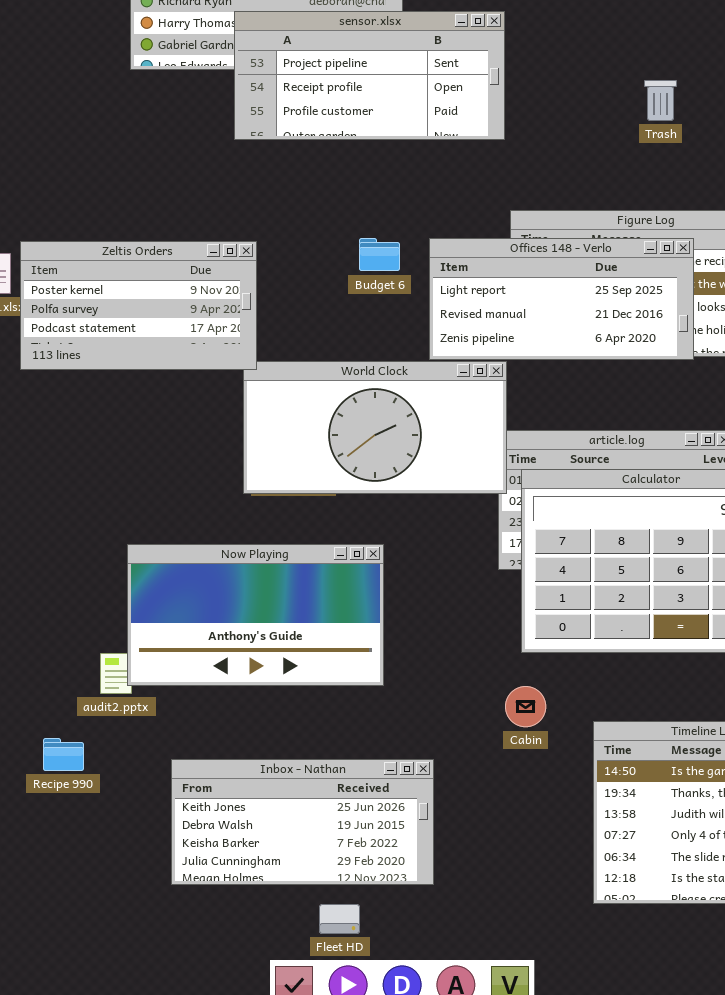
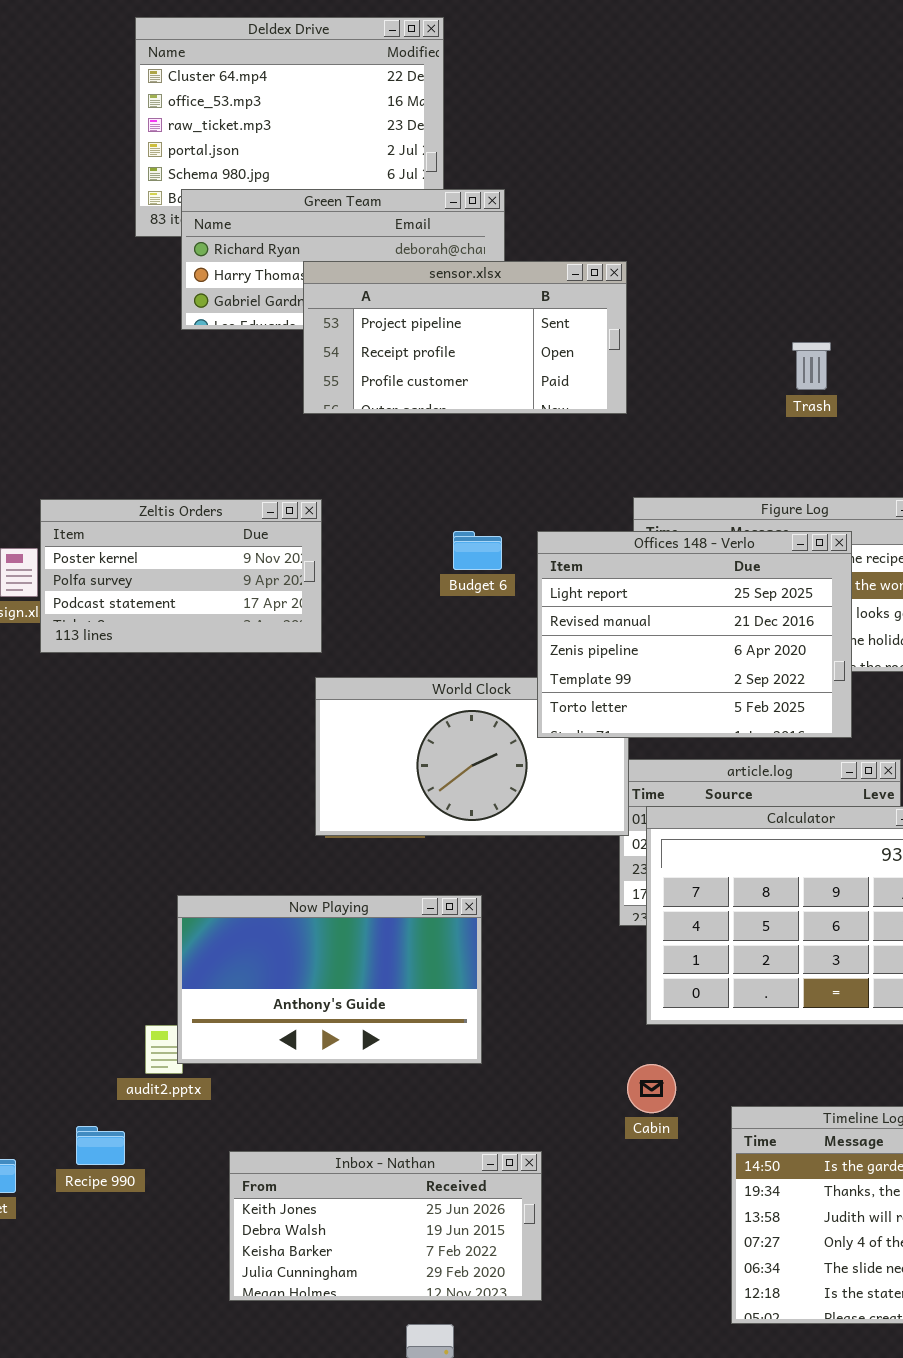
Offices 148 - Verlo: [429,238,694,360] -> [537,531,852,738], resized
Zeltis Orders: [20,241,257,370] -> [40,499,322,653], moved

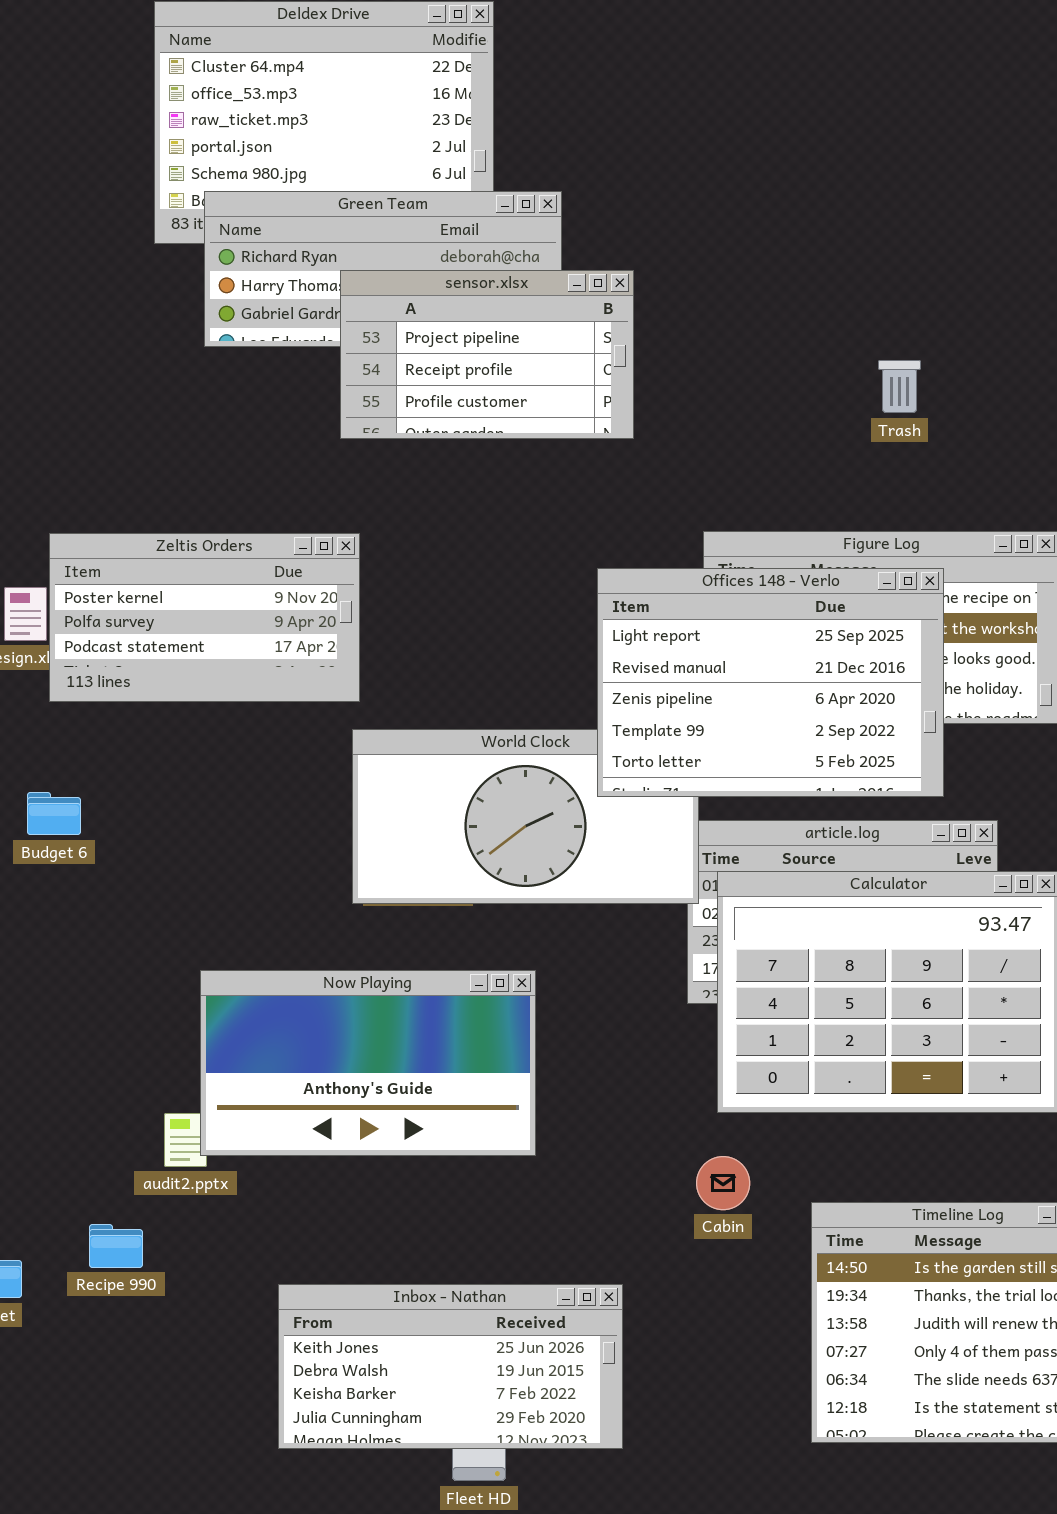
sensor.xlsx: [303,261,627,414] -> [340,270,634,439], resized
Budget 6: [453,531,502,570] -> [27,792,81,835], moved
Inbox - Nathan: [229,1151,542,1301] -> [278,1284,623,1449], moved

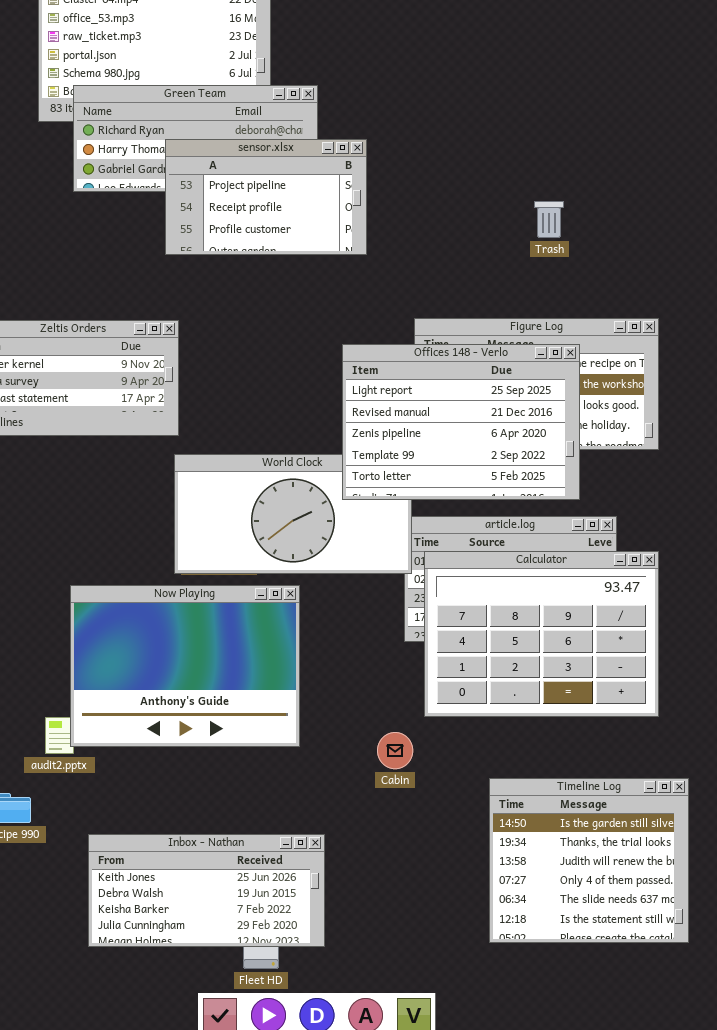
Now Playing: [200,970,536,1156] -> [70,585,300,747], resized
Cabin: [696,1156,750,1210] -> [377,732,413,769], moved
Inbox - Nathan: [278,1284,623,1449] -> [88,834,325,947], moved

